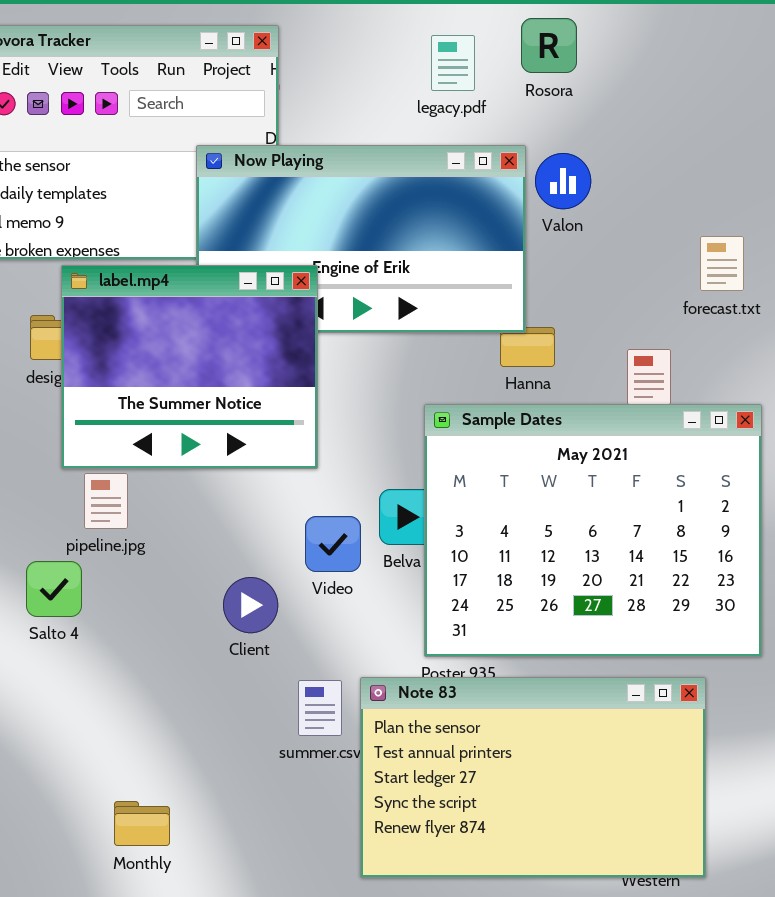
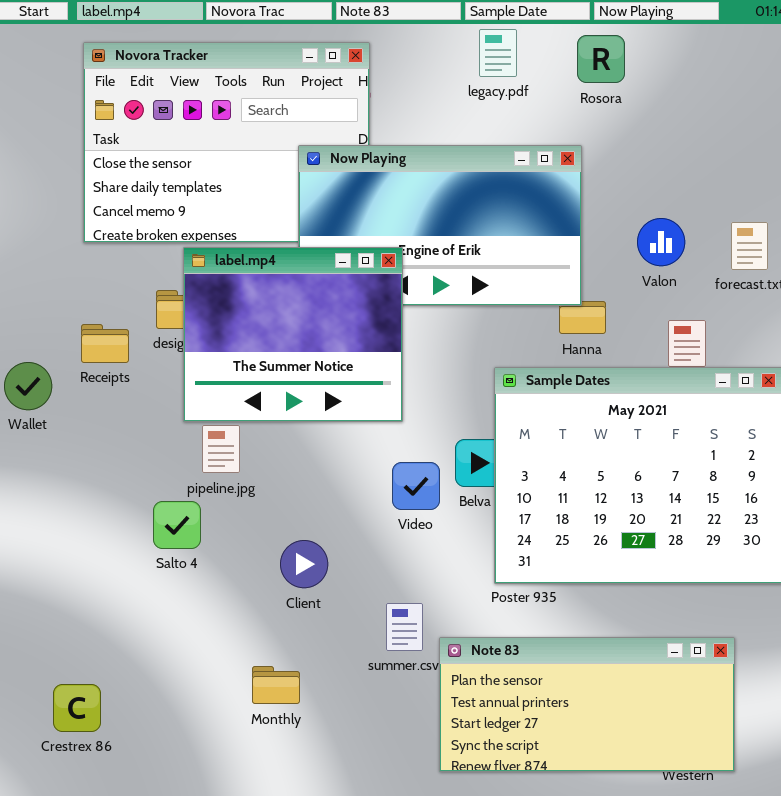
legacy.pdf: [431,35,475,91] -> [479,29,517,77], moved
Valon: [535,153,591,209] -> [637,218,685,266], moved
Client: [223,577,278,633] -> [280,540,328,588], moved
Note 83: [360,677,706,878] -> [439,637,735,772], resized
Monthly: [114,801,170,846] -> [252,666,300,704], moved

